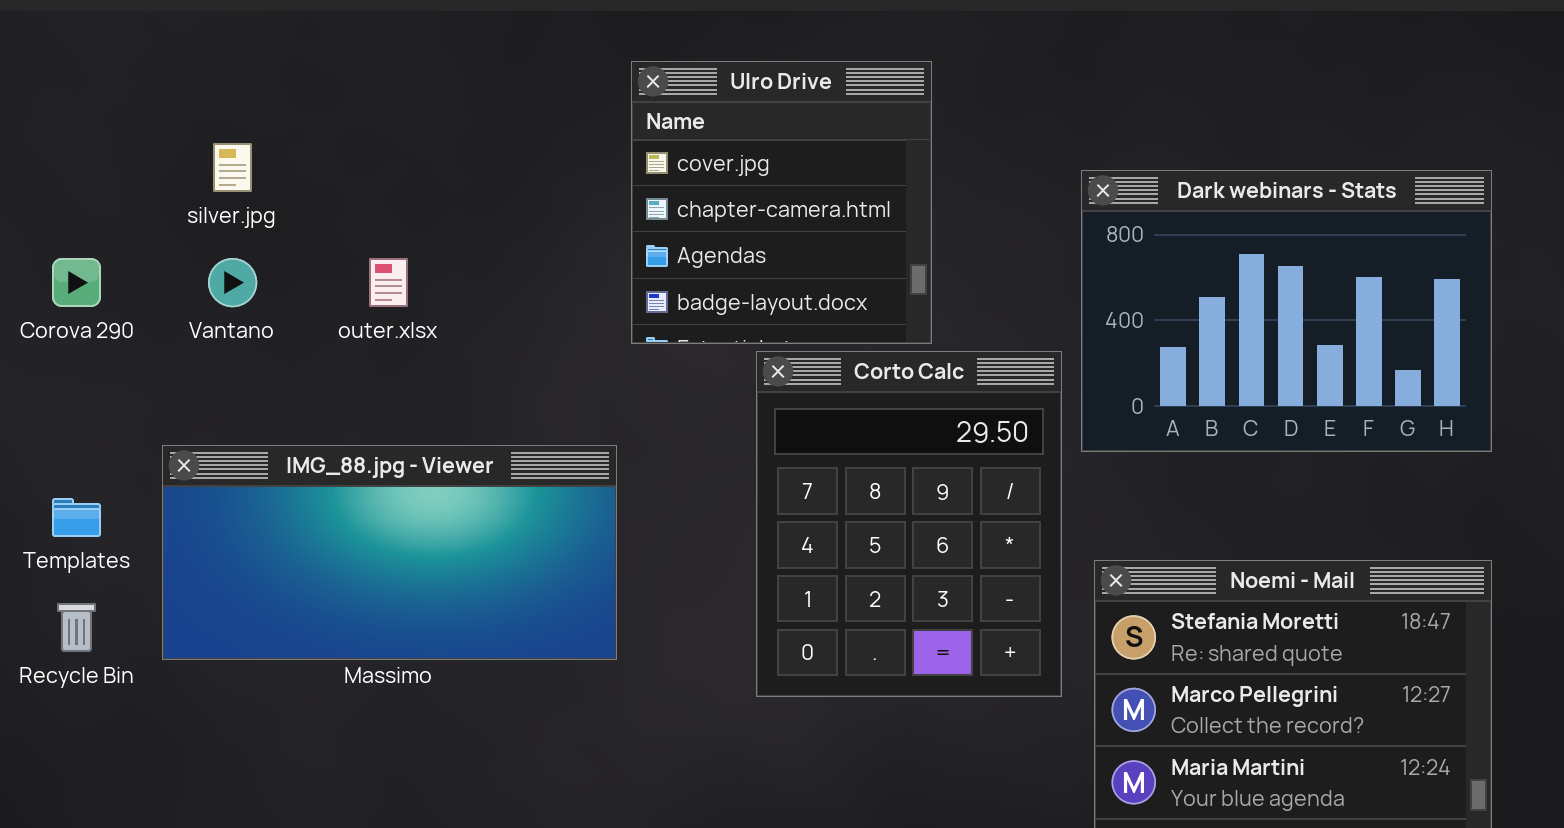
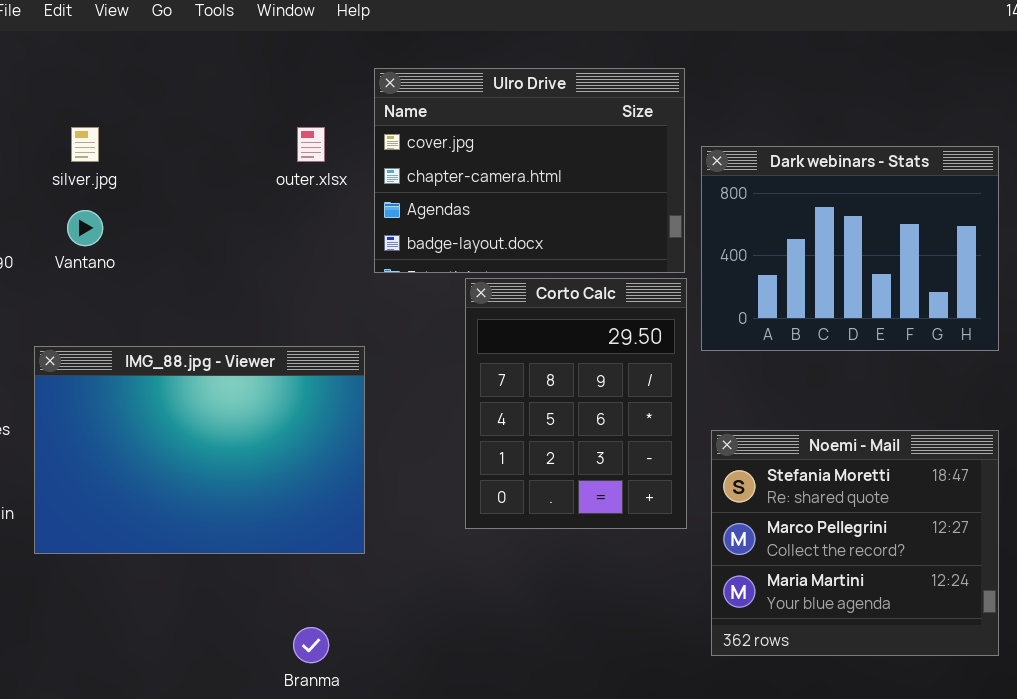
Ulro Drive: [631,61,932,344] -> [374,68,685,273], resized
outer.xlsx: [369,258,408,307] -> [297,127,325,162], moved
IMG_88.jpg - Viewer: [162,445,617,660] -> [34,346,365,554], resized

